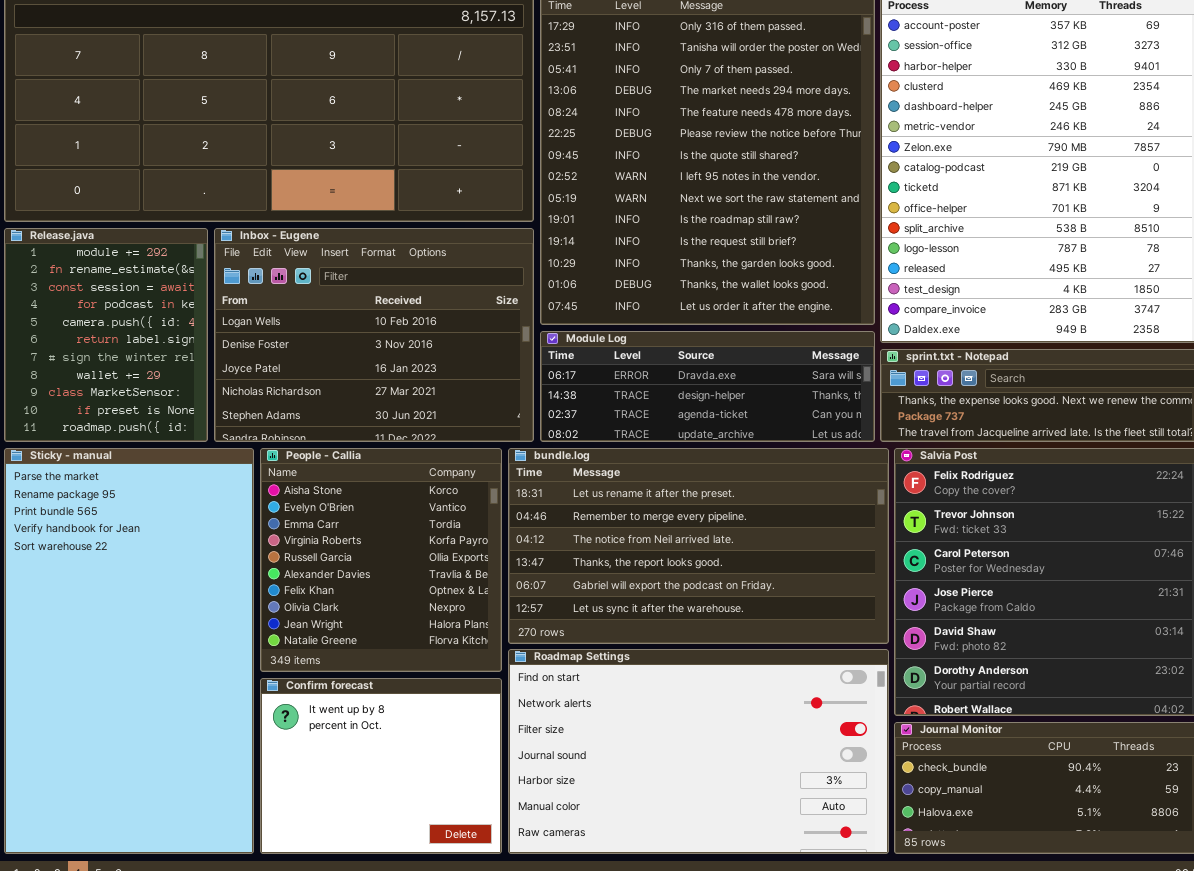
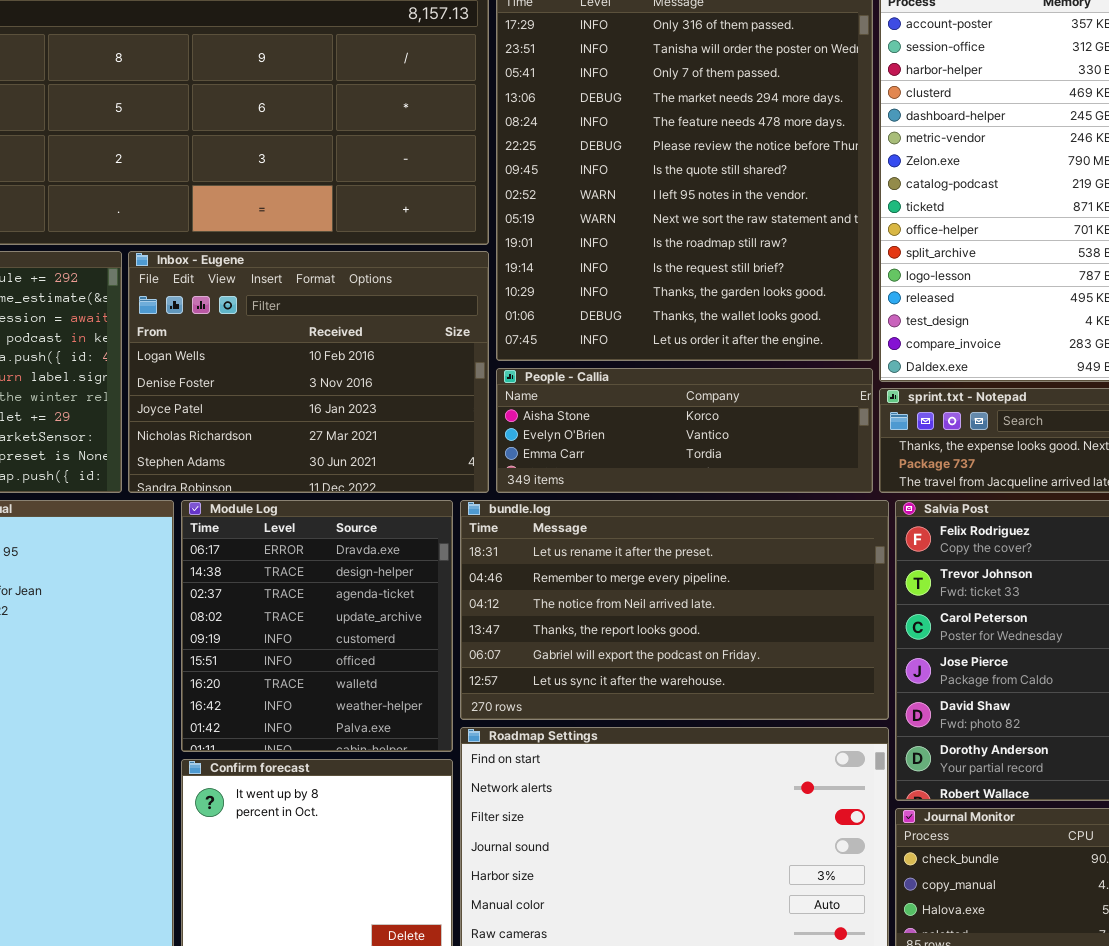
Module Log: [540,331,875,442] -> [181,500,453,752], moved, resized
People - Callia: [260,448,502,672] -> [496,368,873,493], moved, resized

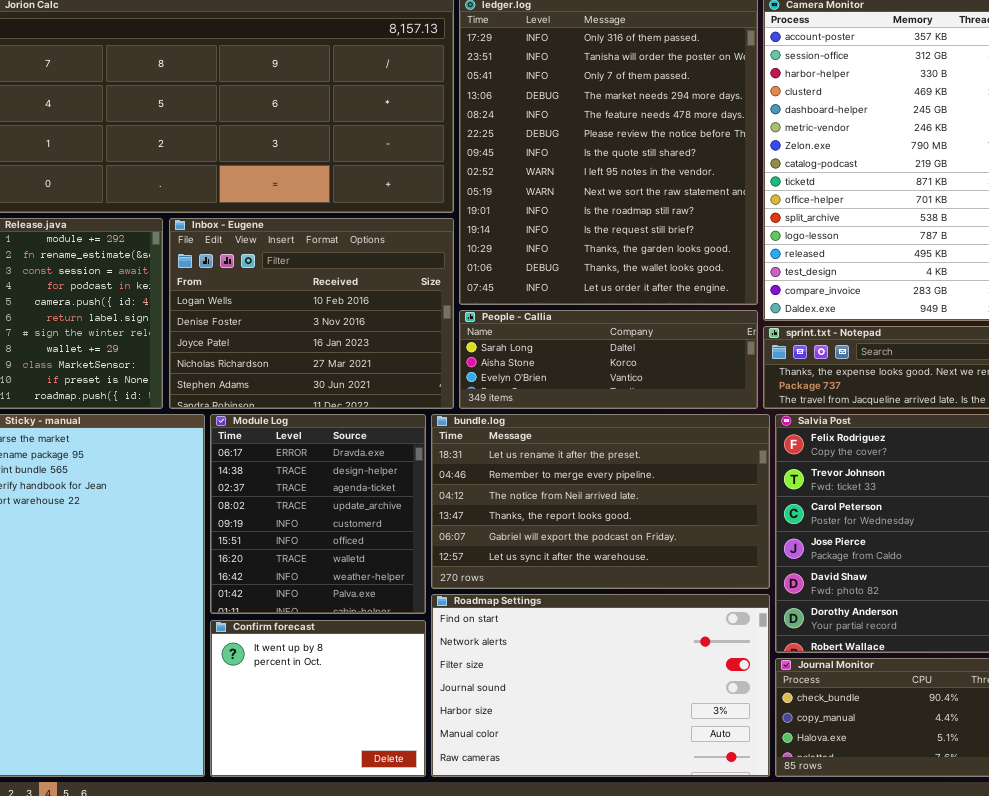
People - Callia: [496,368,873,493] -> [459,310,758,409], scrolled up 1 row

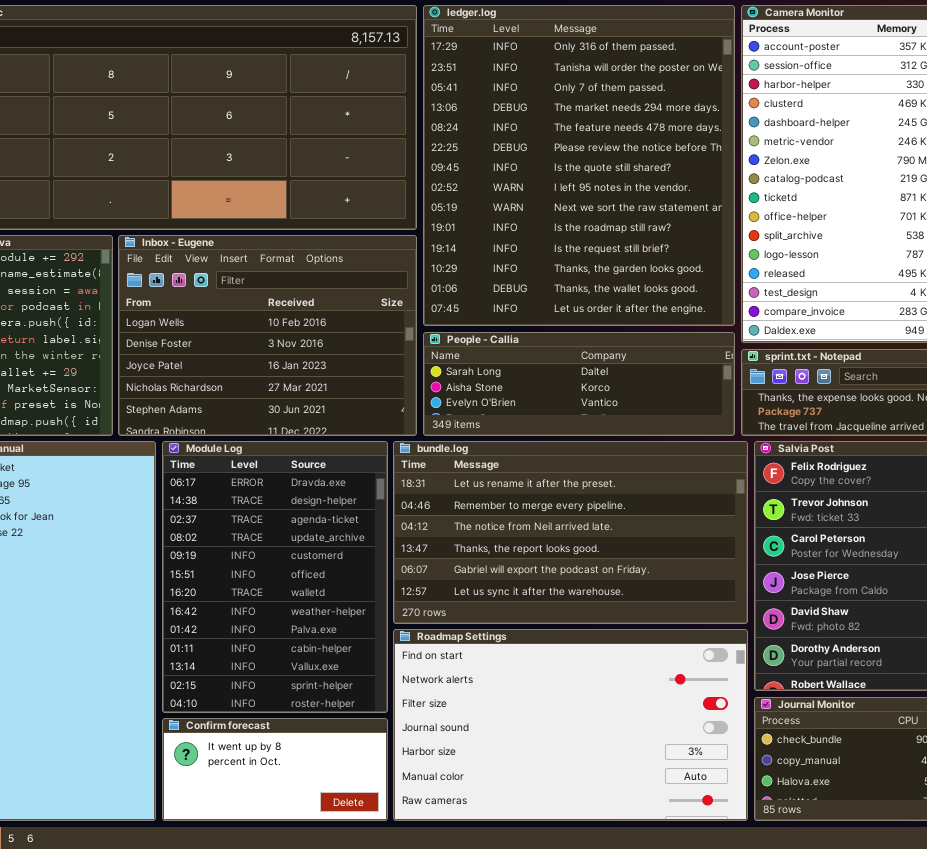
Module Log: [210,414,426,614] -> [162,441,388,713], resized
Confirm forecast: [210,620,426,777] -> [162,718,388,821], resized

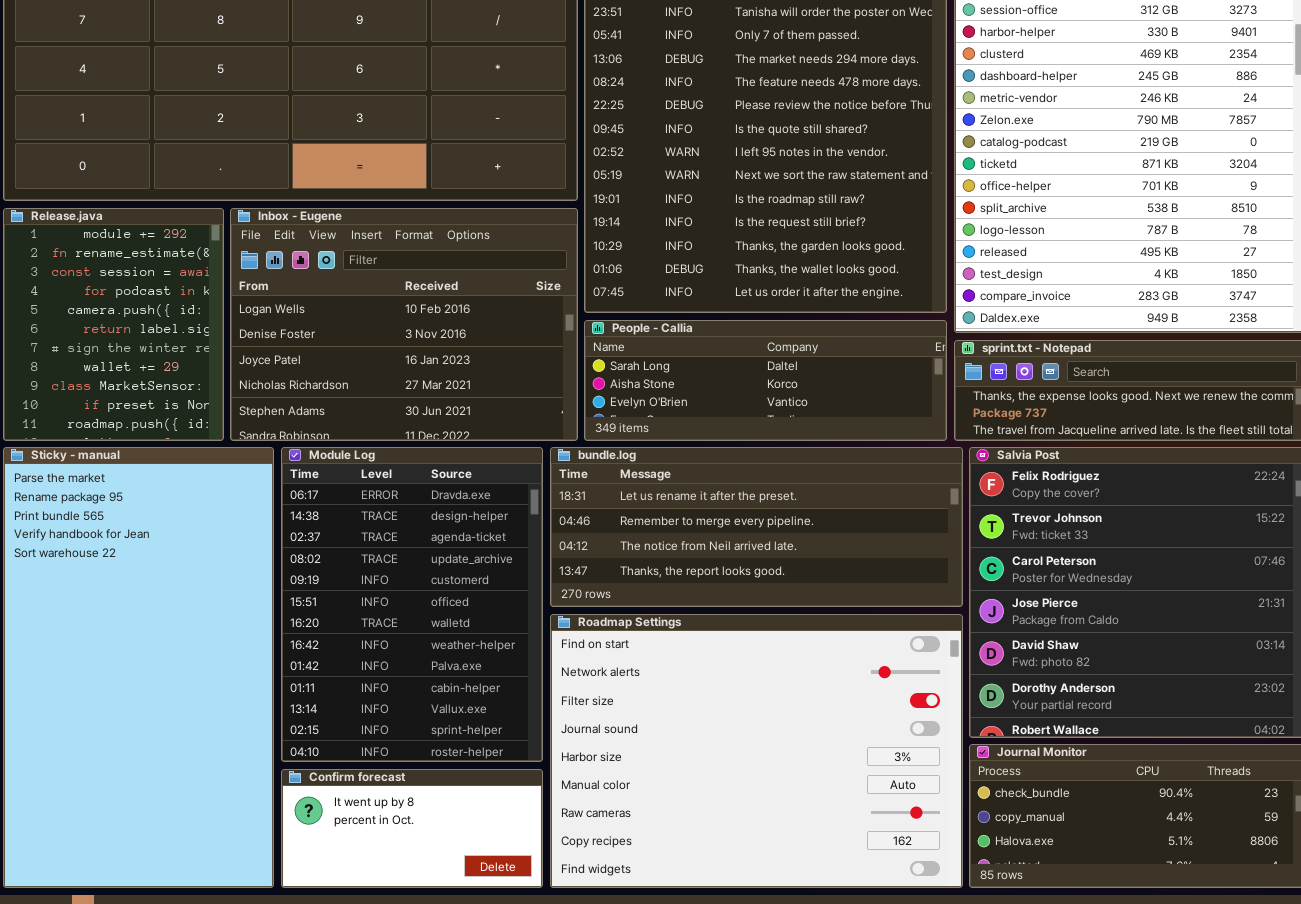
bundle.log: [393,441,748,624] -> [550,447,963,607], resized
Roadmap Settings: [393,629,748,821] -> [550,614,963,888], resized

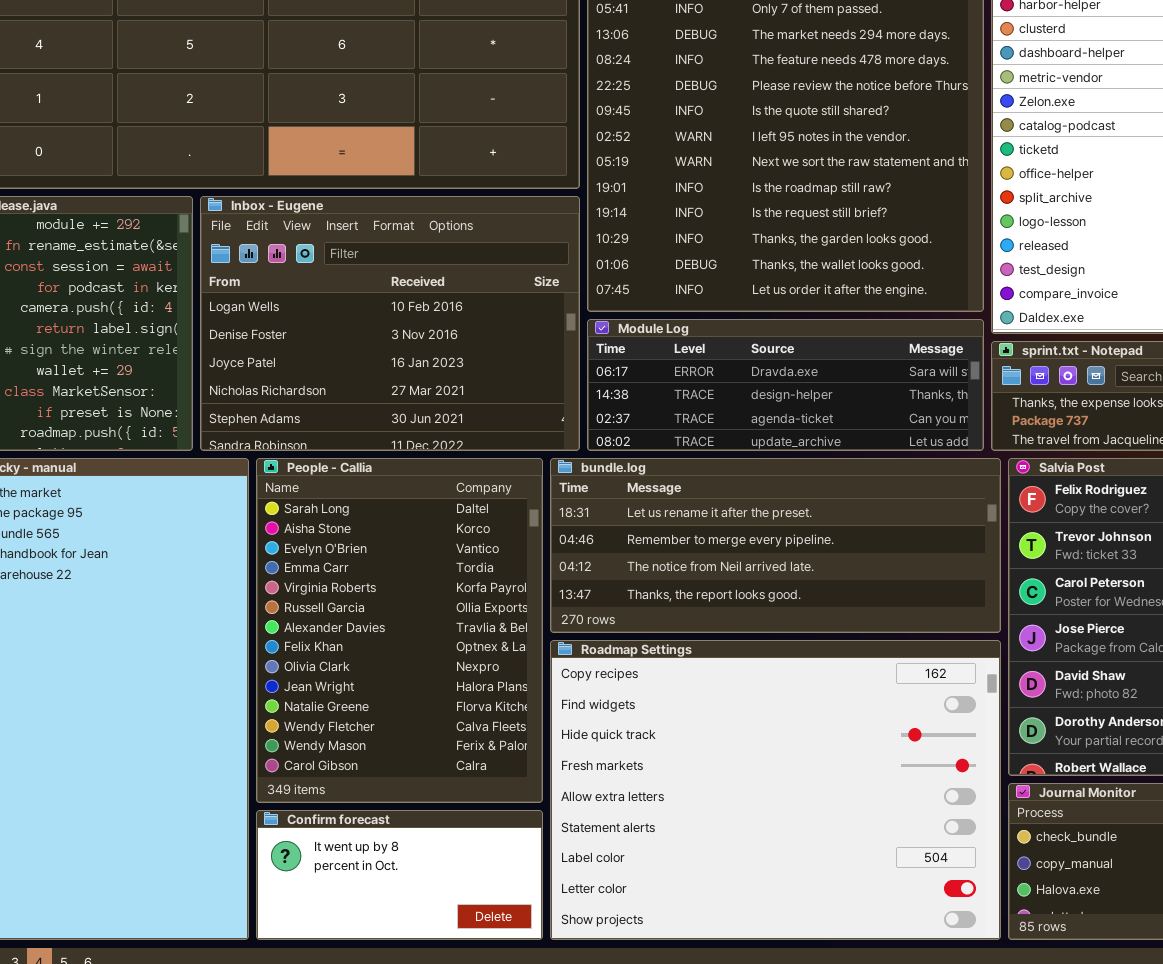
People - Callia: [584,320,947,441] -> [256,458,543,803], moved, resized
Module Log: [281,447,543,762] -> [587,319,984,451], moved, resized
Roadmap Settings: [550,614,963,888] -> [550,640,1001,940], scrolled down 7 rows

